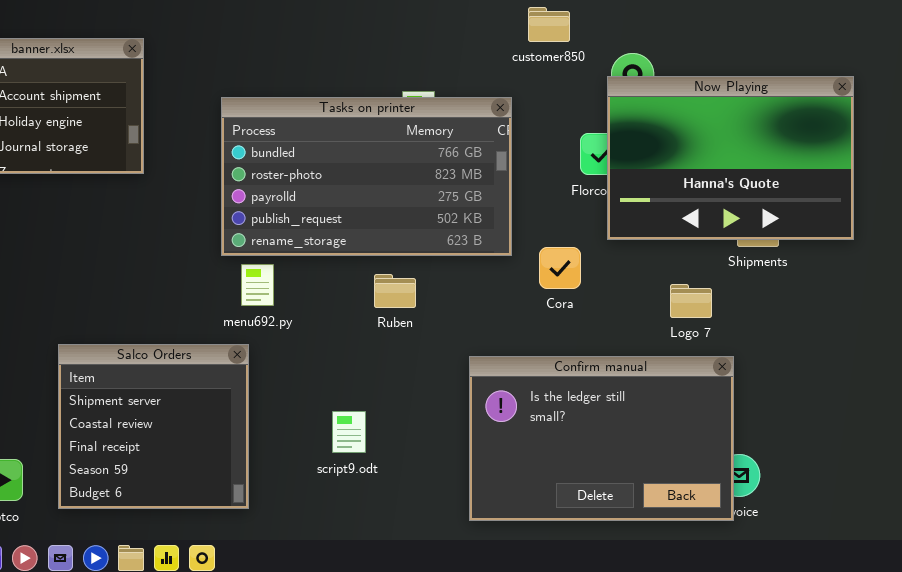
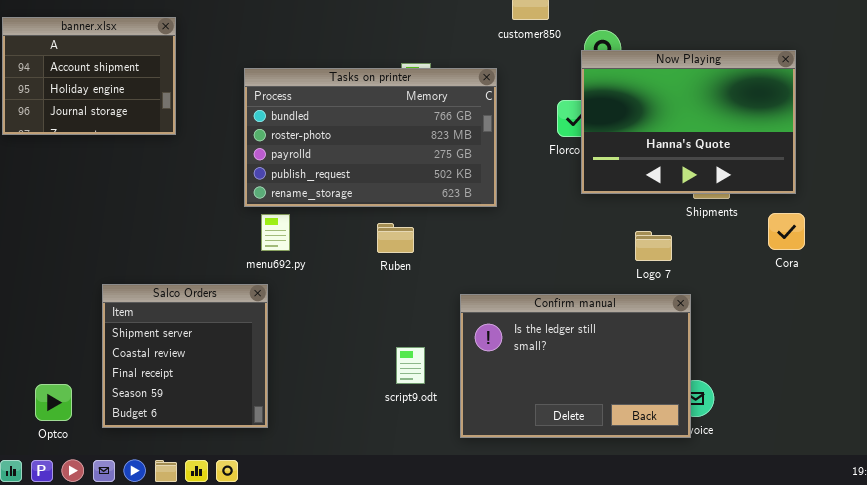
Cora: [539,247,581,289] -> [768,213,805,250], moved
script9.odt: [332,411,366,453] -> [396,347,425,384], moved

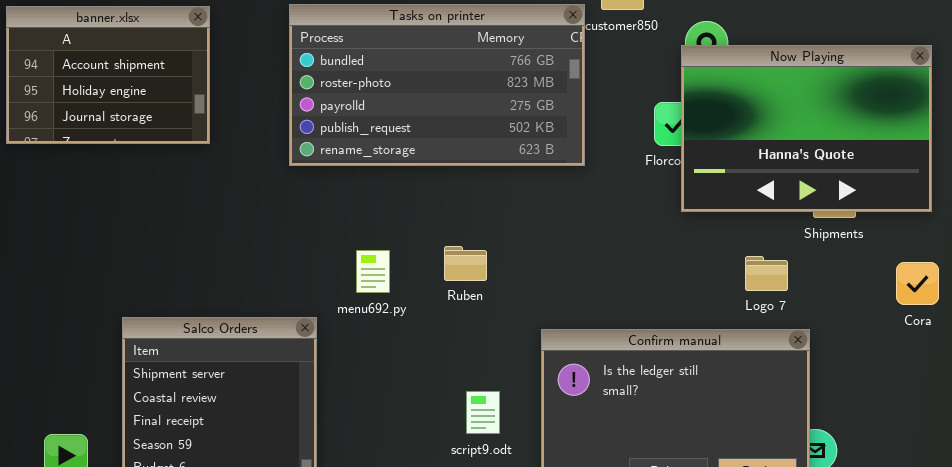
Tasks on printer: [244,68,497,207] -> [289,4,585,166], moved
Cora: [768,213,805,250] -> [896,262,939,305], moved
menu692.py: [261,214,290,251] -> [356,250,390,293], moved

